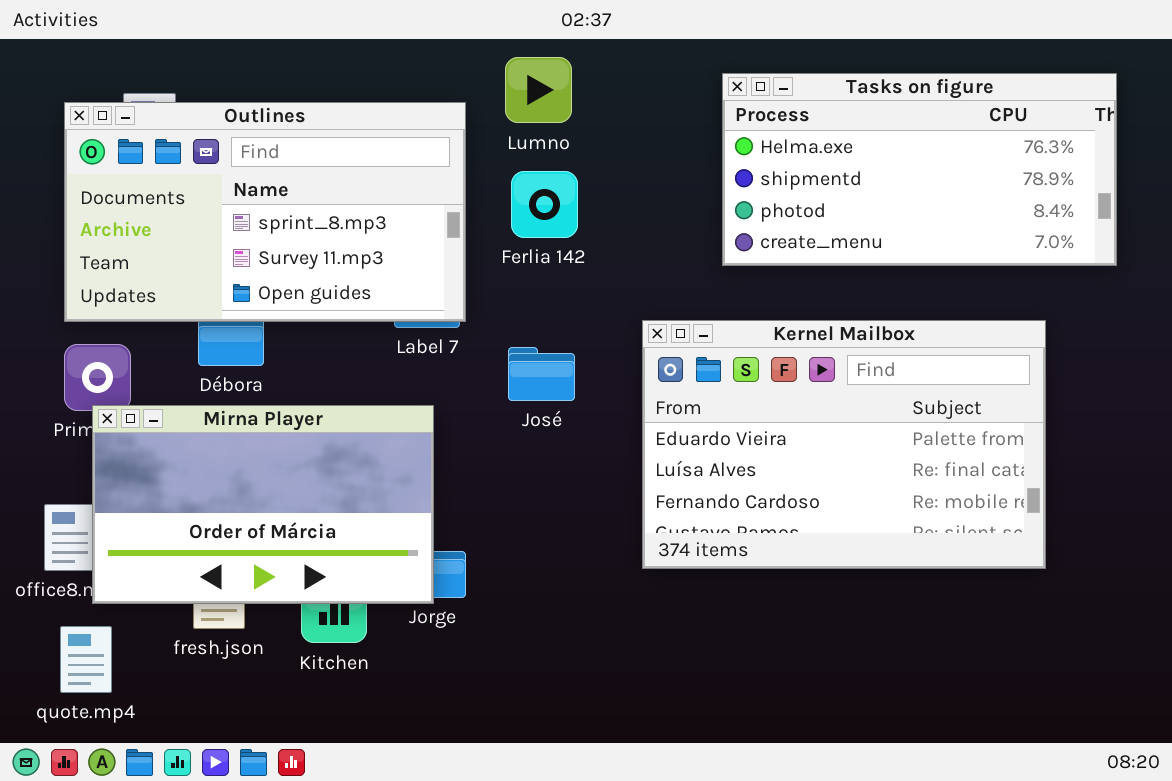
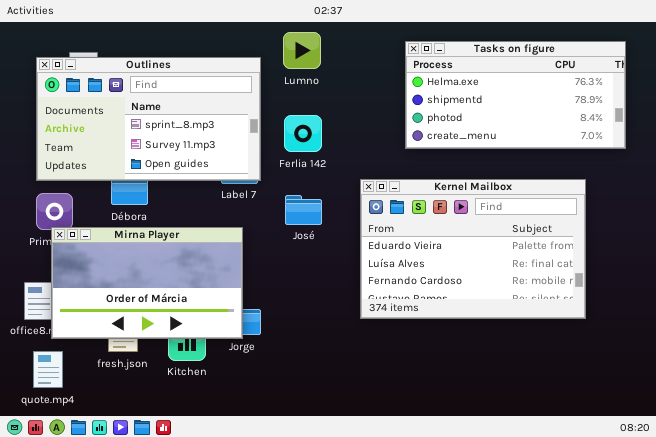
Ferlia 142: [511,171,578,238] -> [284,115,322,152], moved

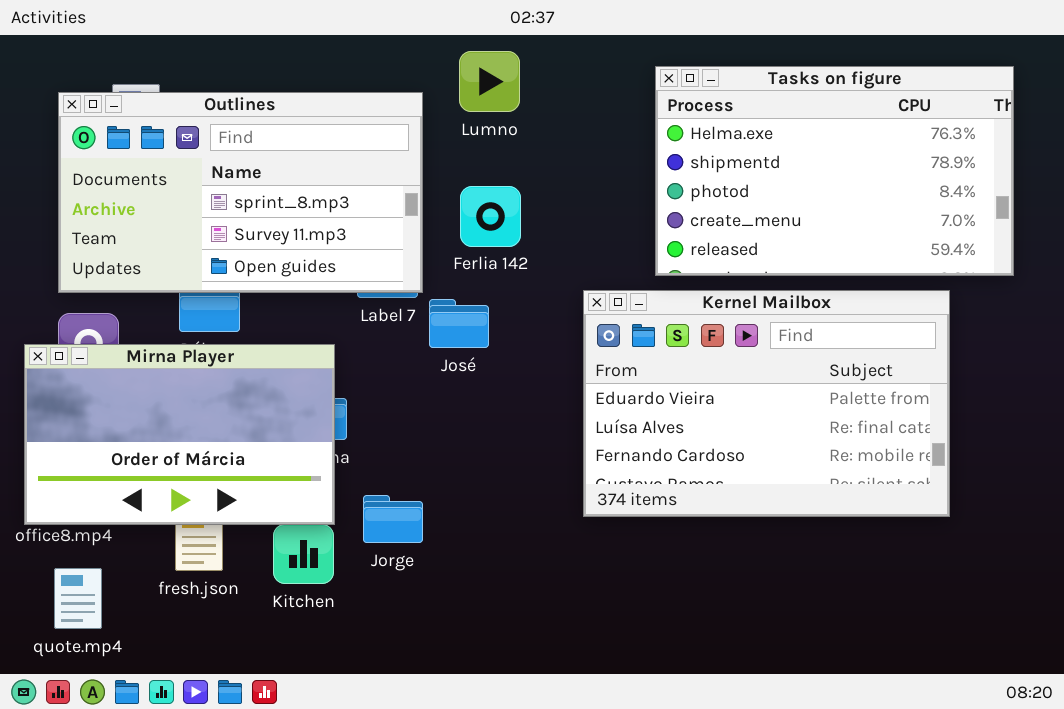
Tasks on figure: [405,41,626,149] -> [655,66,1014,276], resized
José: [285,195,322,225] -> [429,299,489,348], moved
Mirna Player: [51,227,243,339] -> [24,344,335,525], moved

